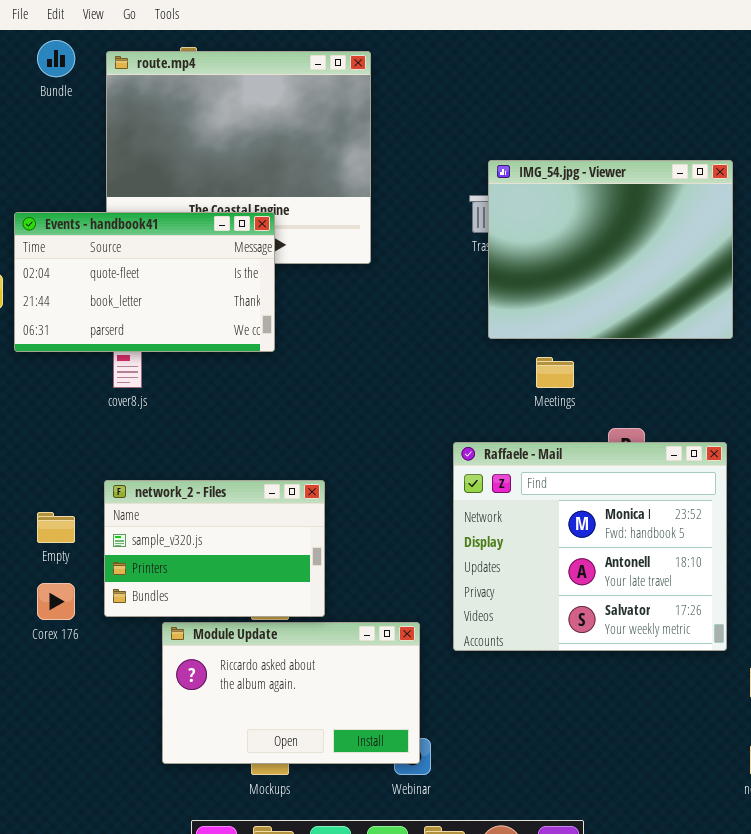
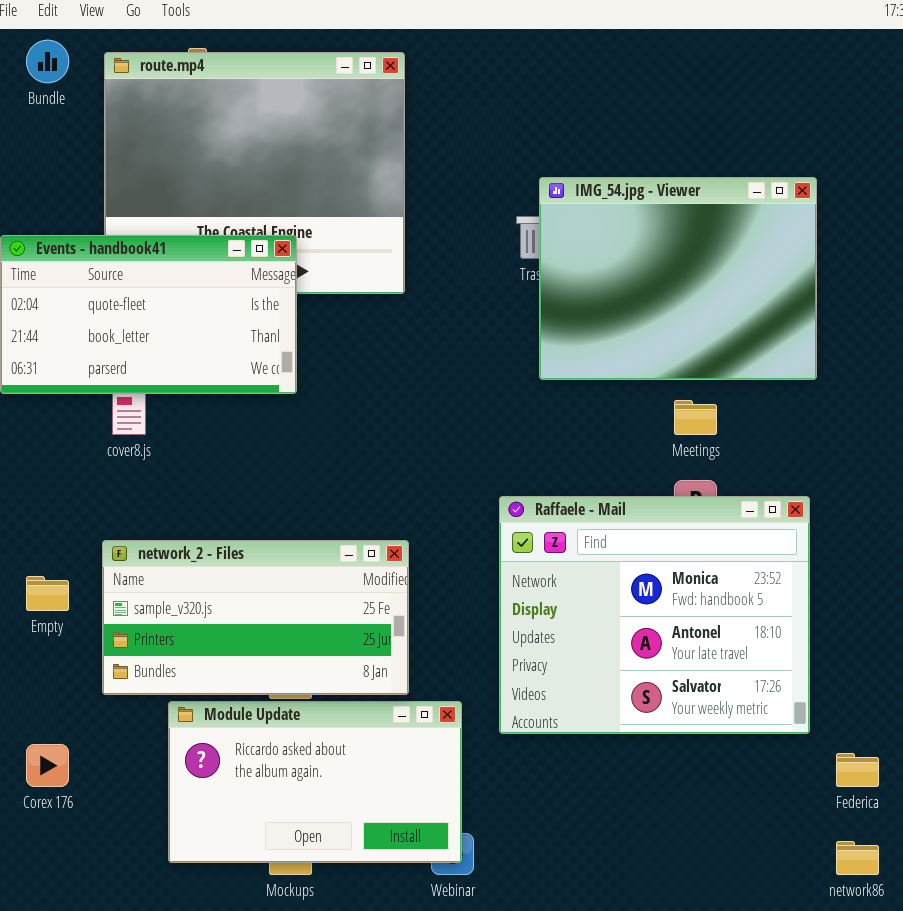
Meetings: [536,357,574,388] -> [674,400,717,435], moved
network_2 - Files: [104,480,325,617] -> [102,540,409,695], resized
Corex 176: [37,583,75,620] -> [26,744,69,787], moved

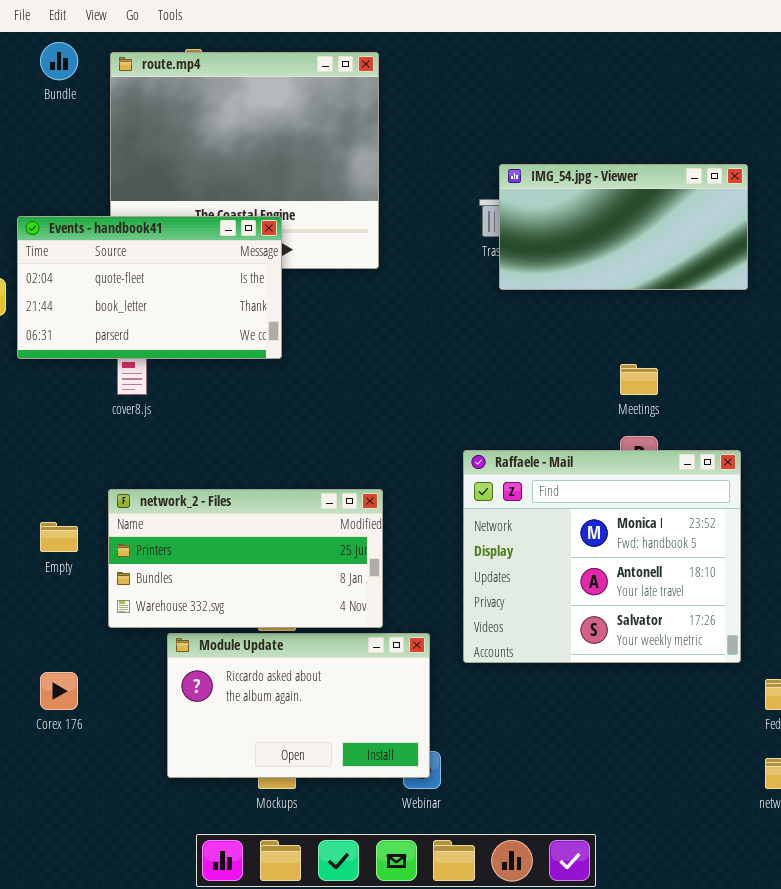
IMG_54.jpg - Viewer: [539,177,817,380] -> [499,164,748,290], resized
network_2 - Files: [102,540,409,695] -> [108,489,383,628], scrolled down 1 row

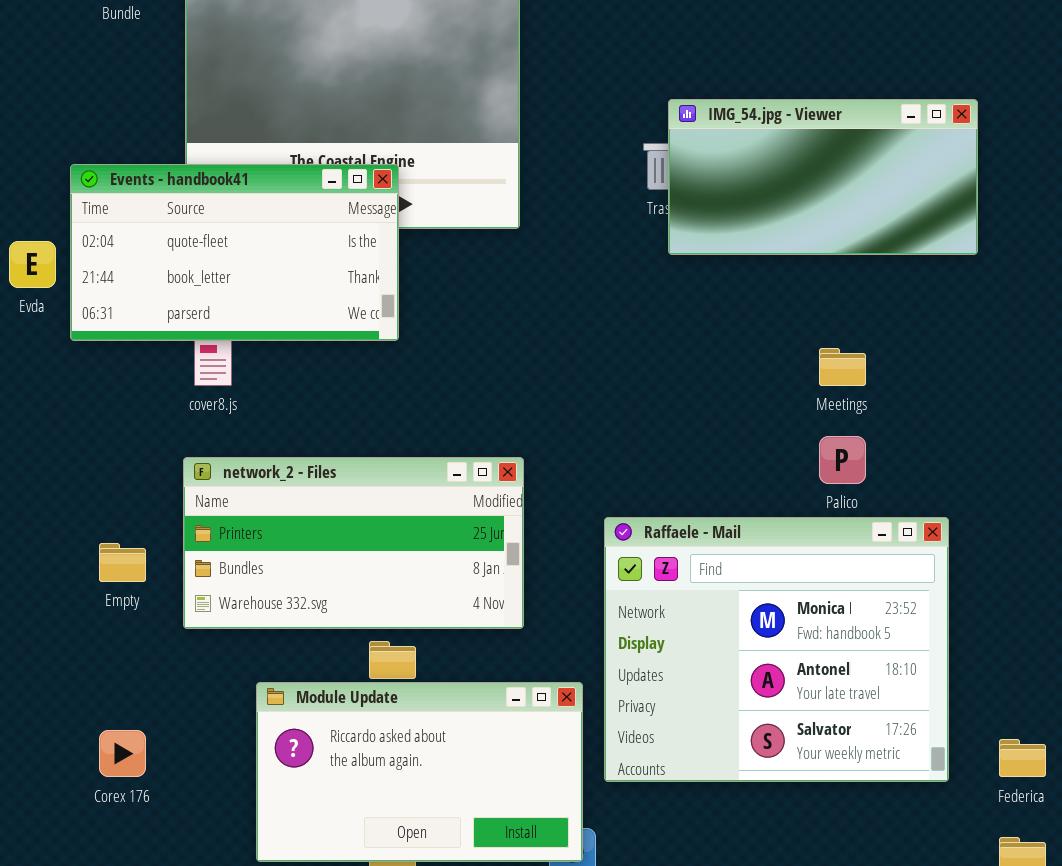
Raffaele - Mail: [463,450,741,663] -> [604,517,949,782], moved
network_2 - Files: [108,489,383,628] -> [183,457,524,629], moved

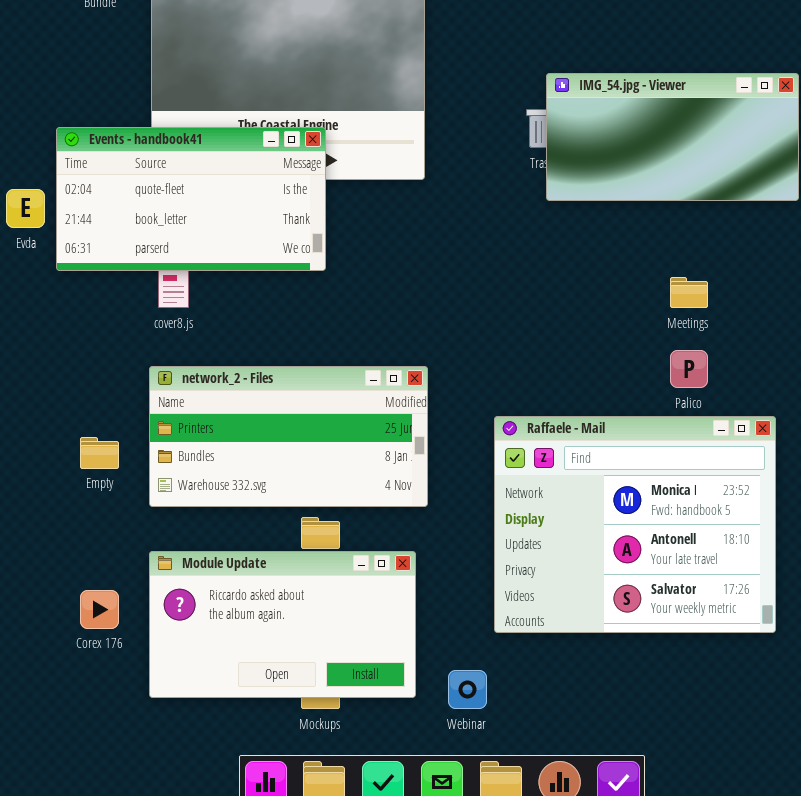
Module Update: [256,682,583,862] -> [149,551,416,698], moved

